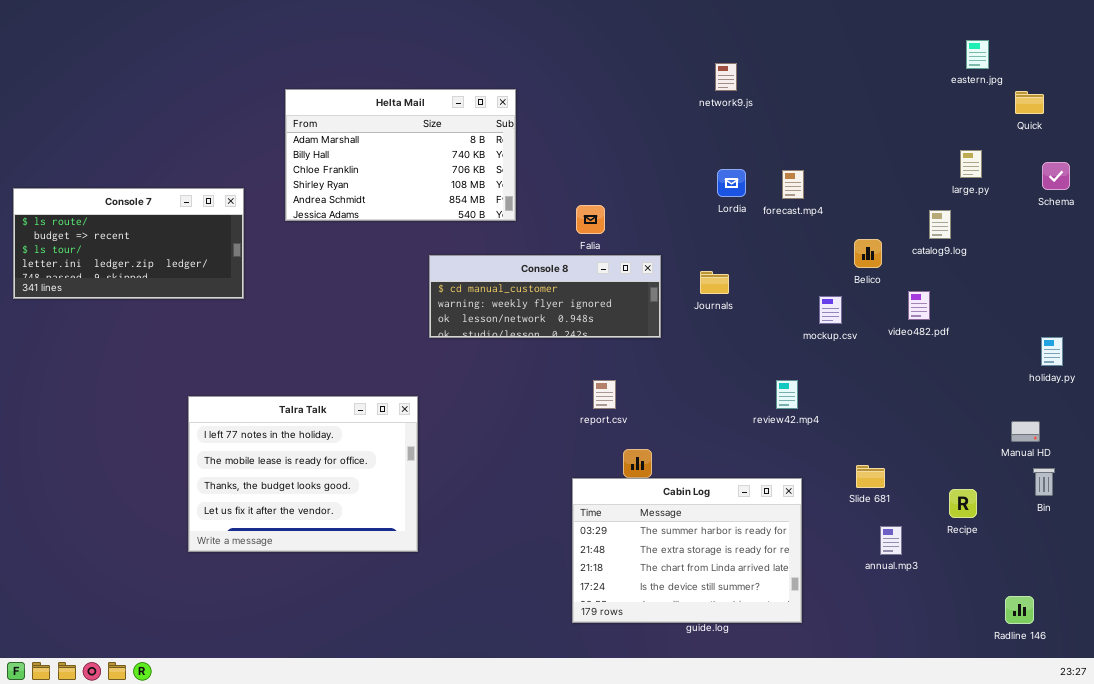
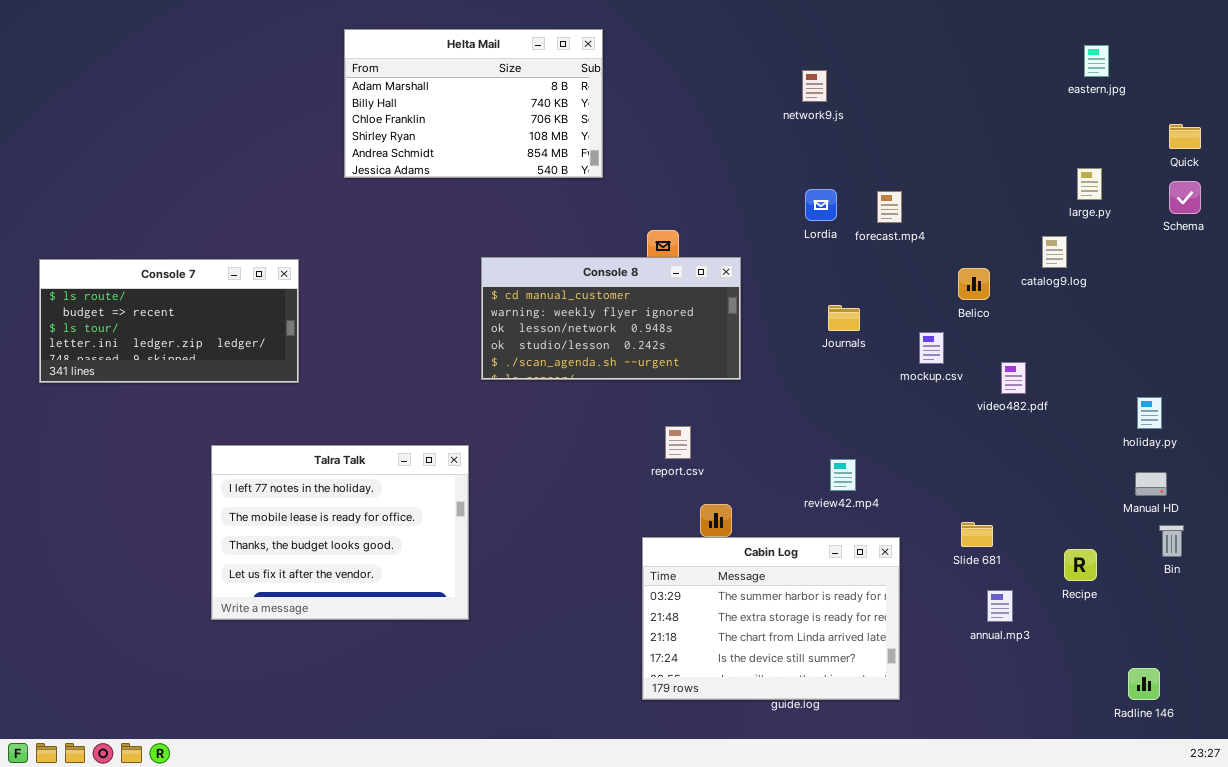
Helta Mail: [285,89,516,221] -> [344,29,603,178], moved
Quick: [1015,91,1044,114] -> [1169,124,1201,149], moved
Console 7: [13,188,244,299] -> [39,259,299,383], moved
Console 8: [429,255,661,338] -> [481,257,741,380], resized
Journals: [700,271,729,294] -> [828,305,860,331], moved
video482.pdf: [908,291,930,320] -> [1001,362,1026,394], moved
holiday.py: [1041,337,1063,366] -> [1137,397,1162,429], moved
review42.mp4: [776,380,798,409] -> [830,459,856,491], moved

